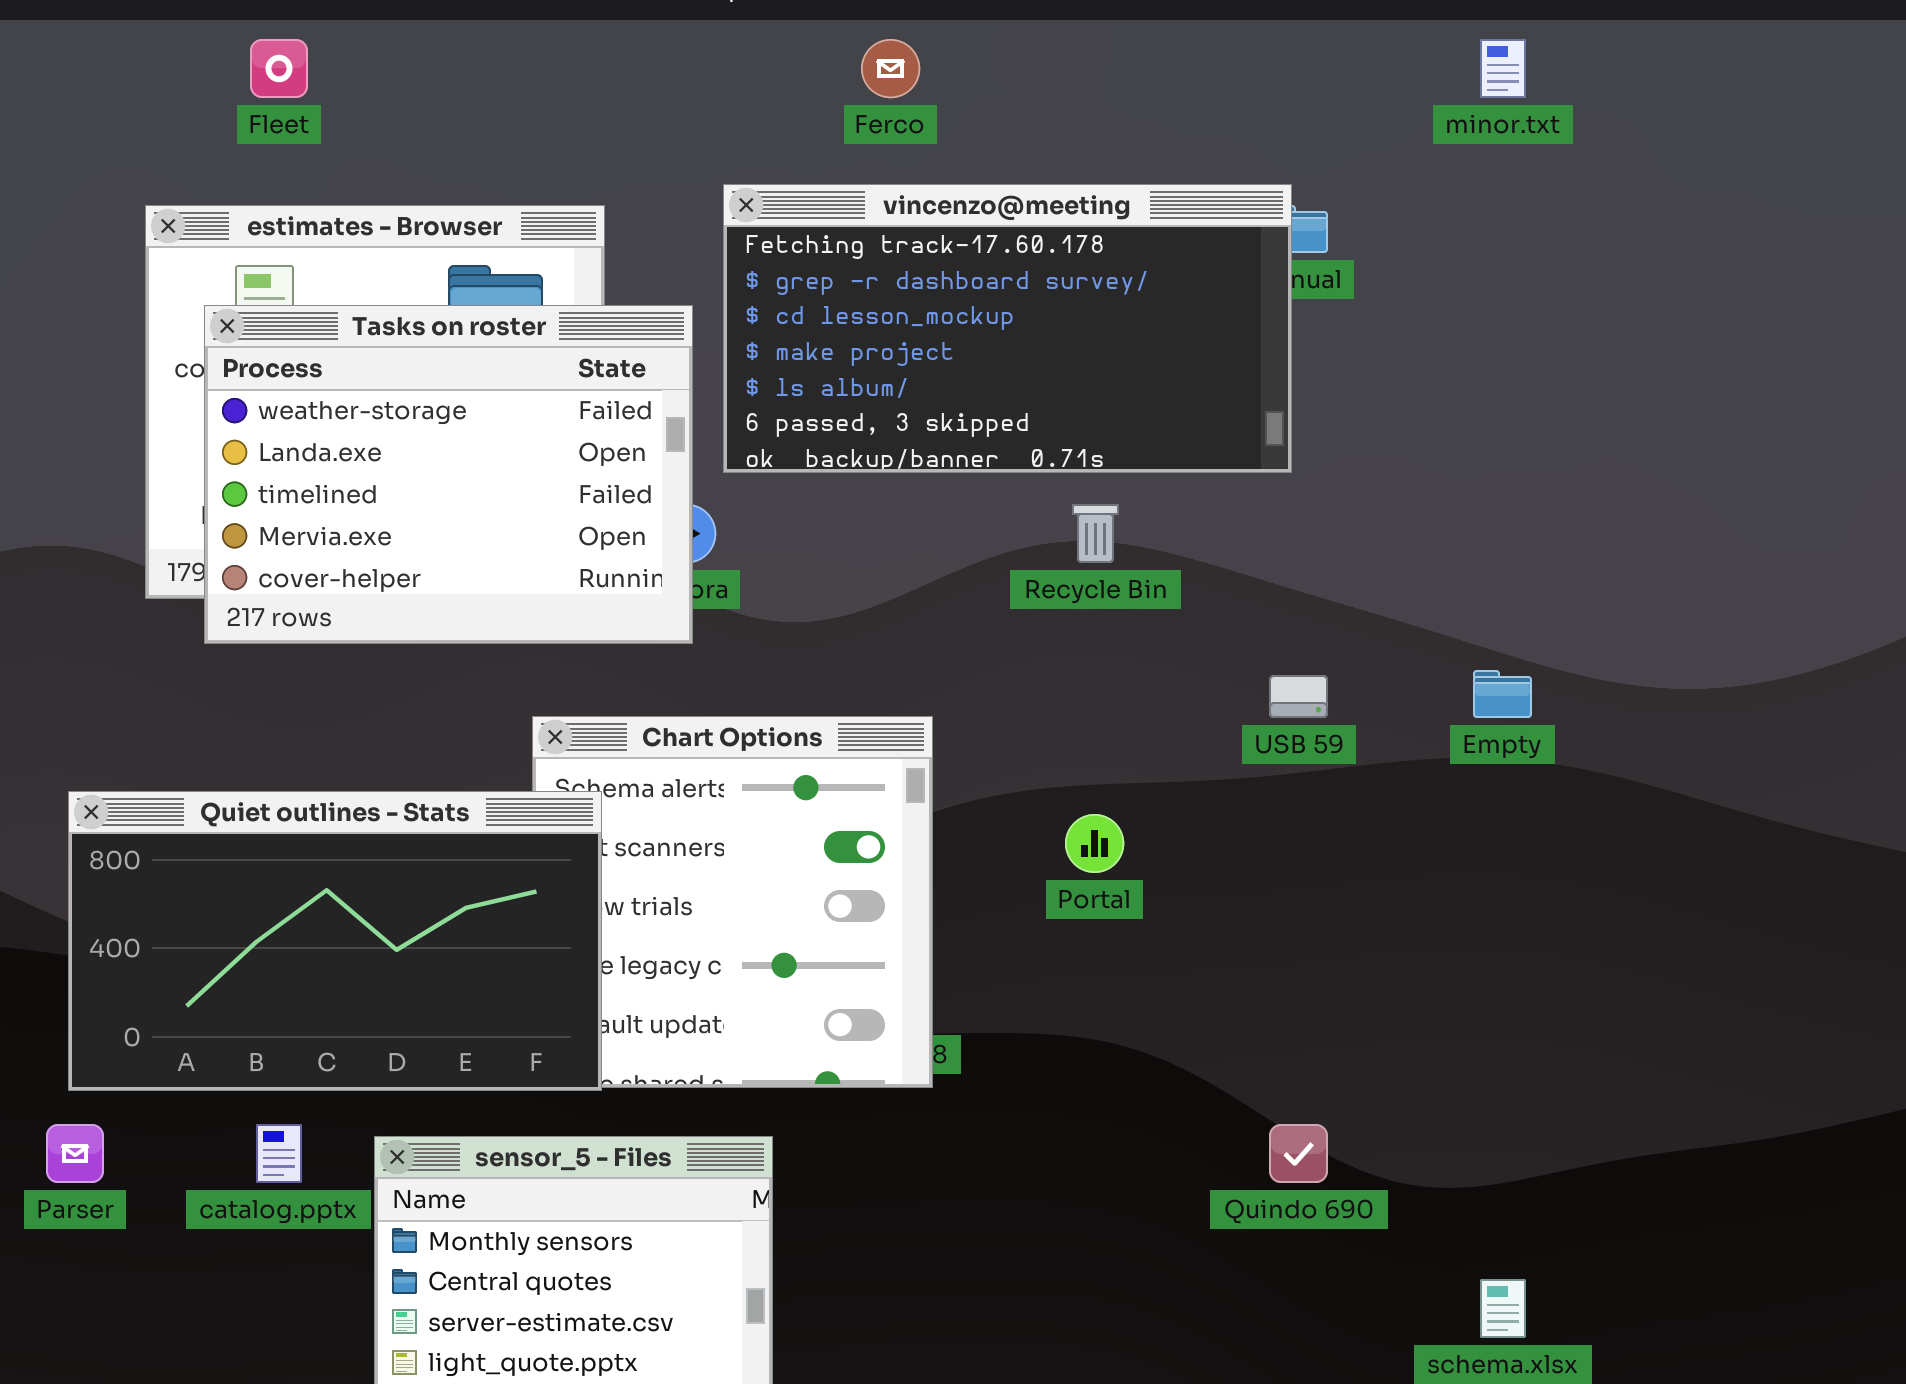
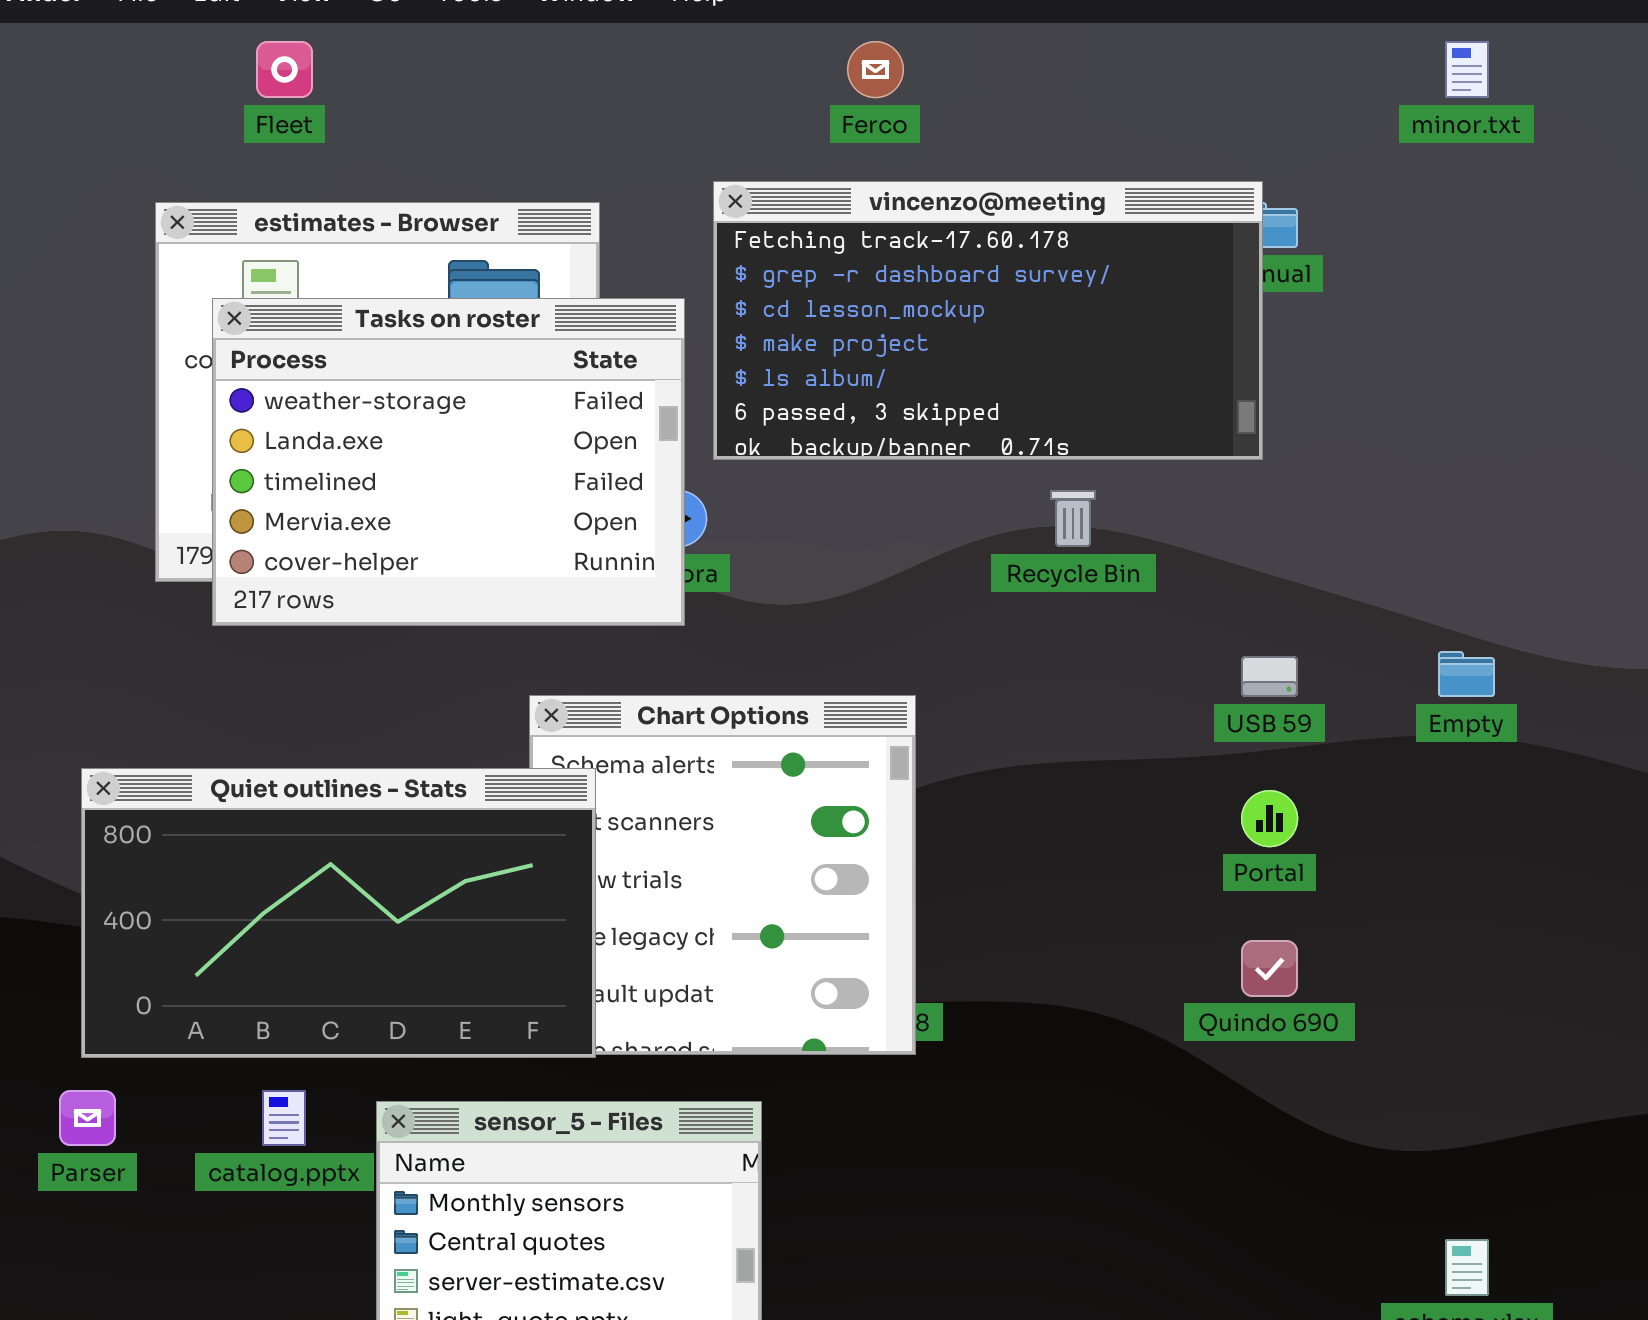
Portal: [1065,814,1124,873] -> [1241,790,1298,847], moved
Quindo 690: [1269,1124,1328,1183] -> [1241,940,1298,997], moved

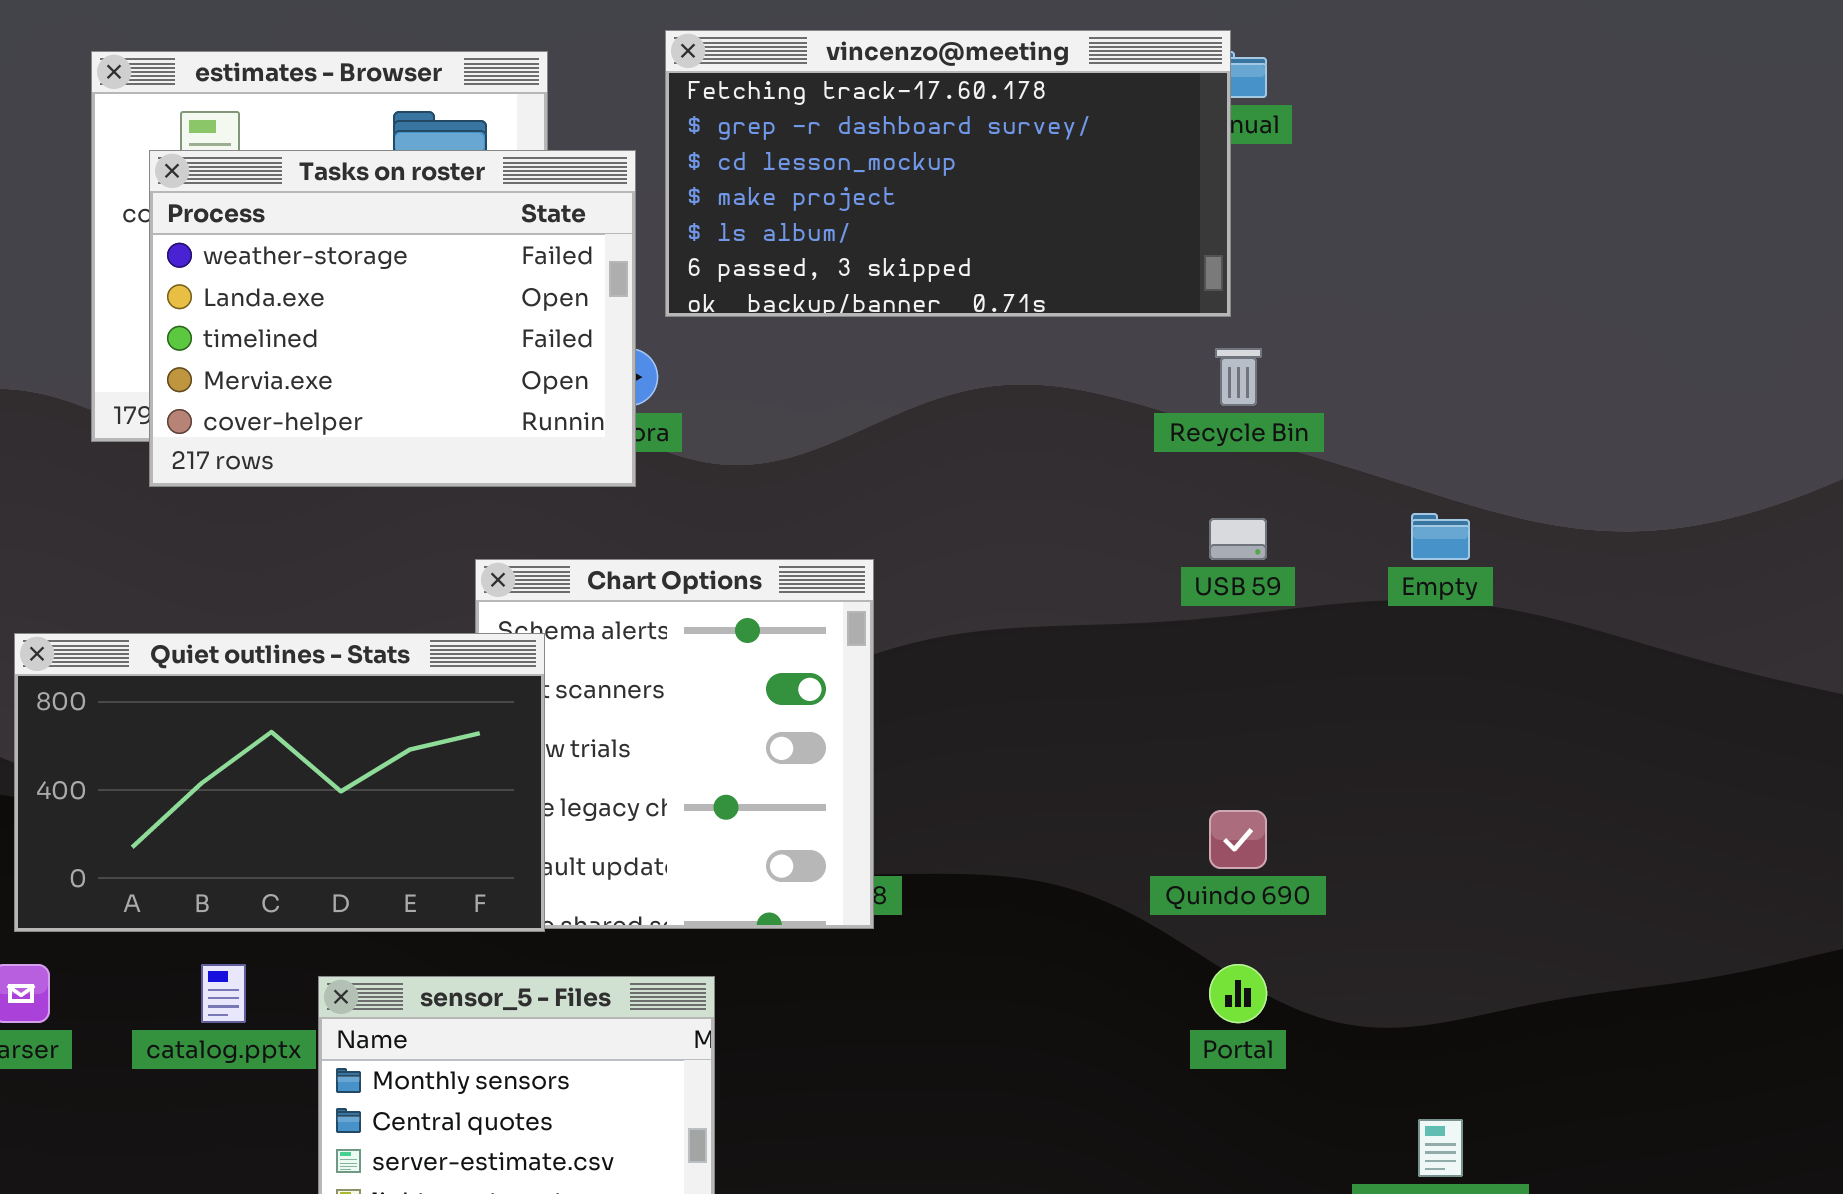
Recycle Bin: [1050,490,1096,547] -> [1215,348,1262,406], moved
Portal: [1241,790,1298,847] -> [1209,964,1267,1023], moved

